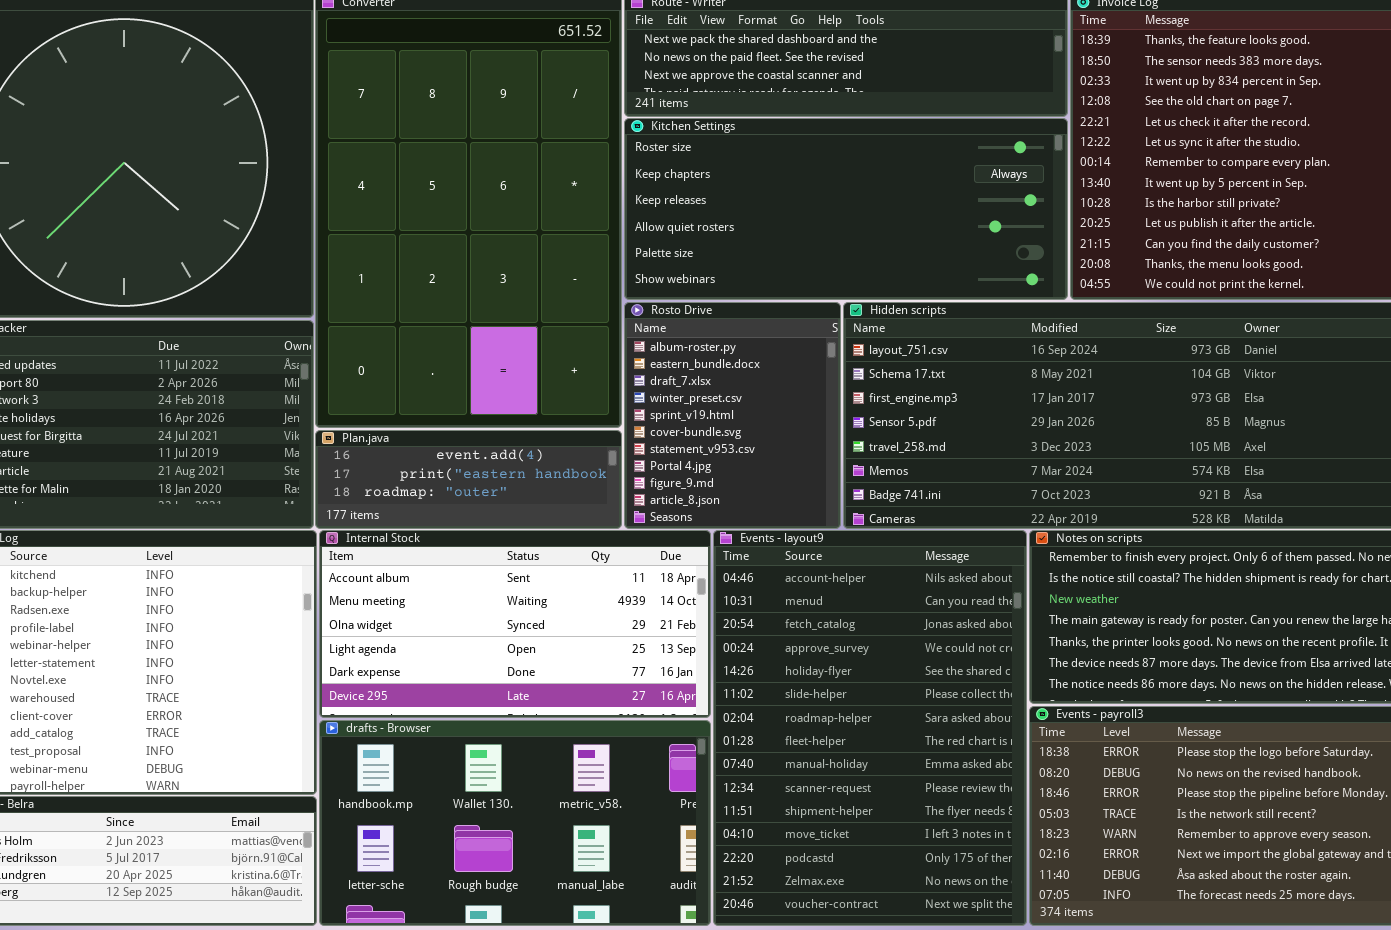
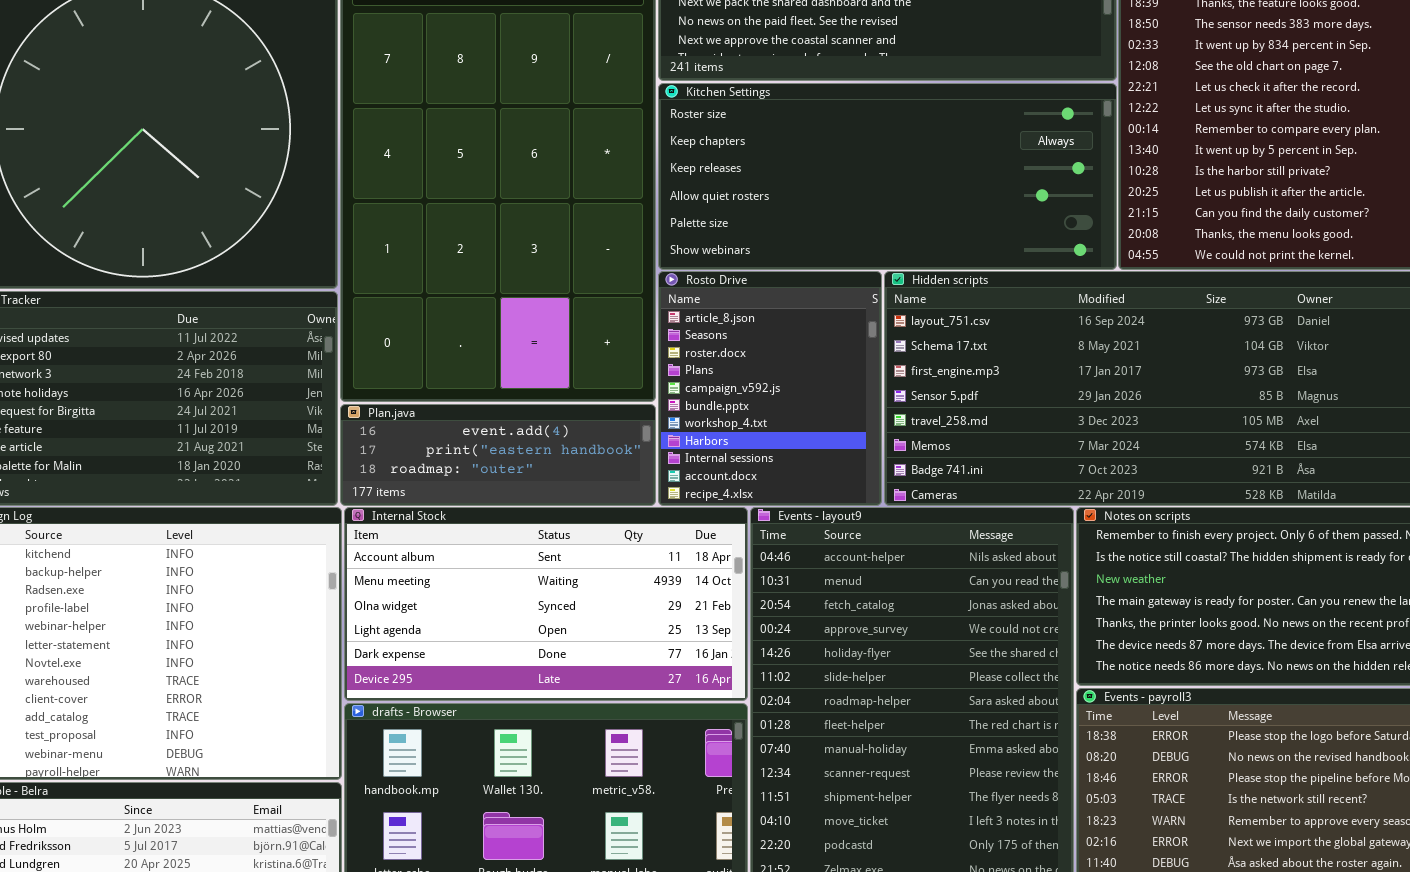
Rosto Drive: [624,302,841,529] -> [658,271,882,506], scrolled down 9 rows

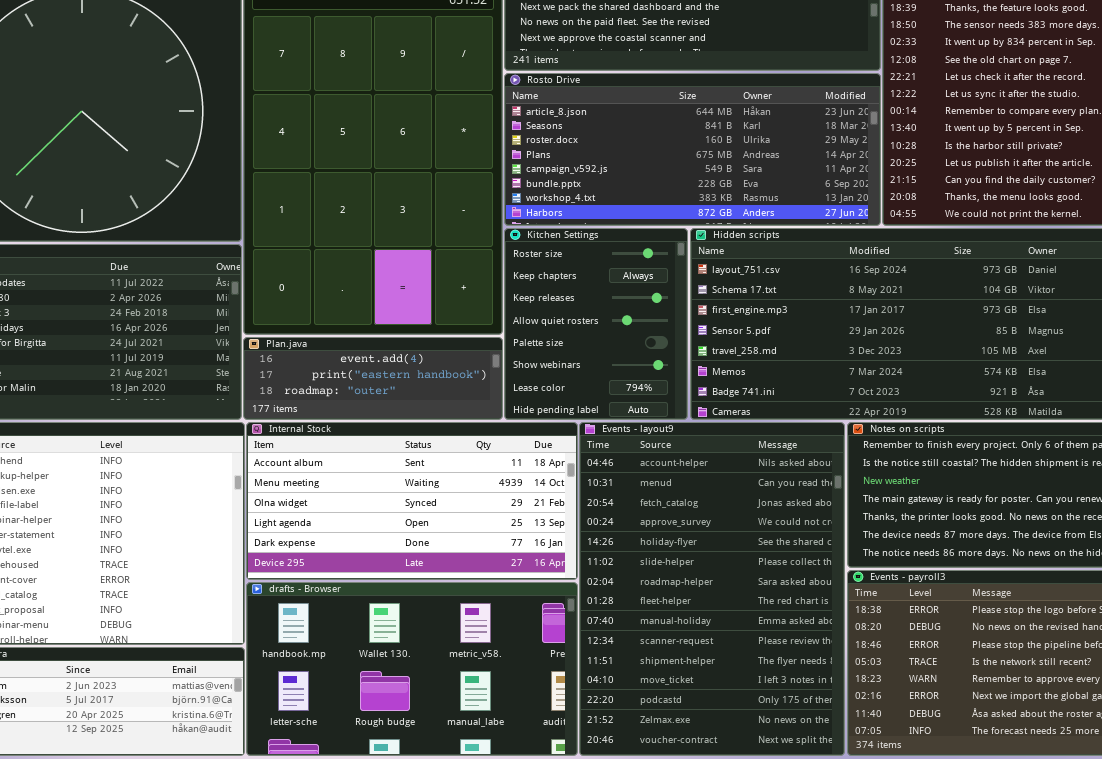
Kitchen Settings: [658,83,1117,270] -> [504,228,688,420], moved, resized
Rosto Drive: [658,271,882,506] -> [504,73,881,226], moved, resized

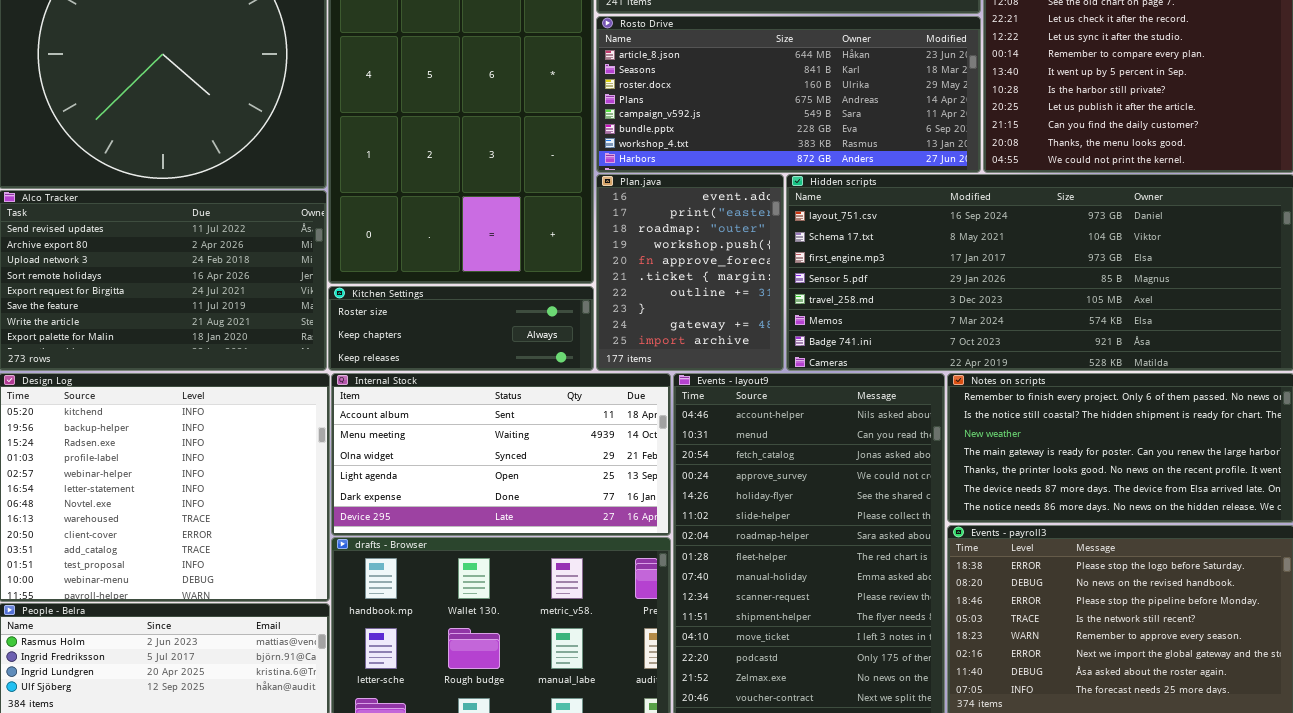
Kitchen Settings: [504,228,688,420] -> [328,286,594,371], moved, resized
Plan.java: [243,337,503,420] -> [596,174,784,371], moved, resized

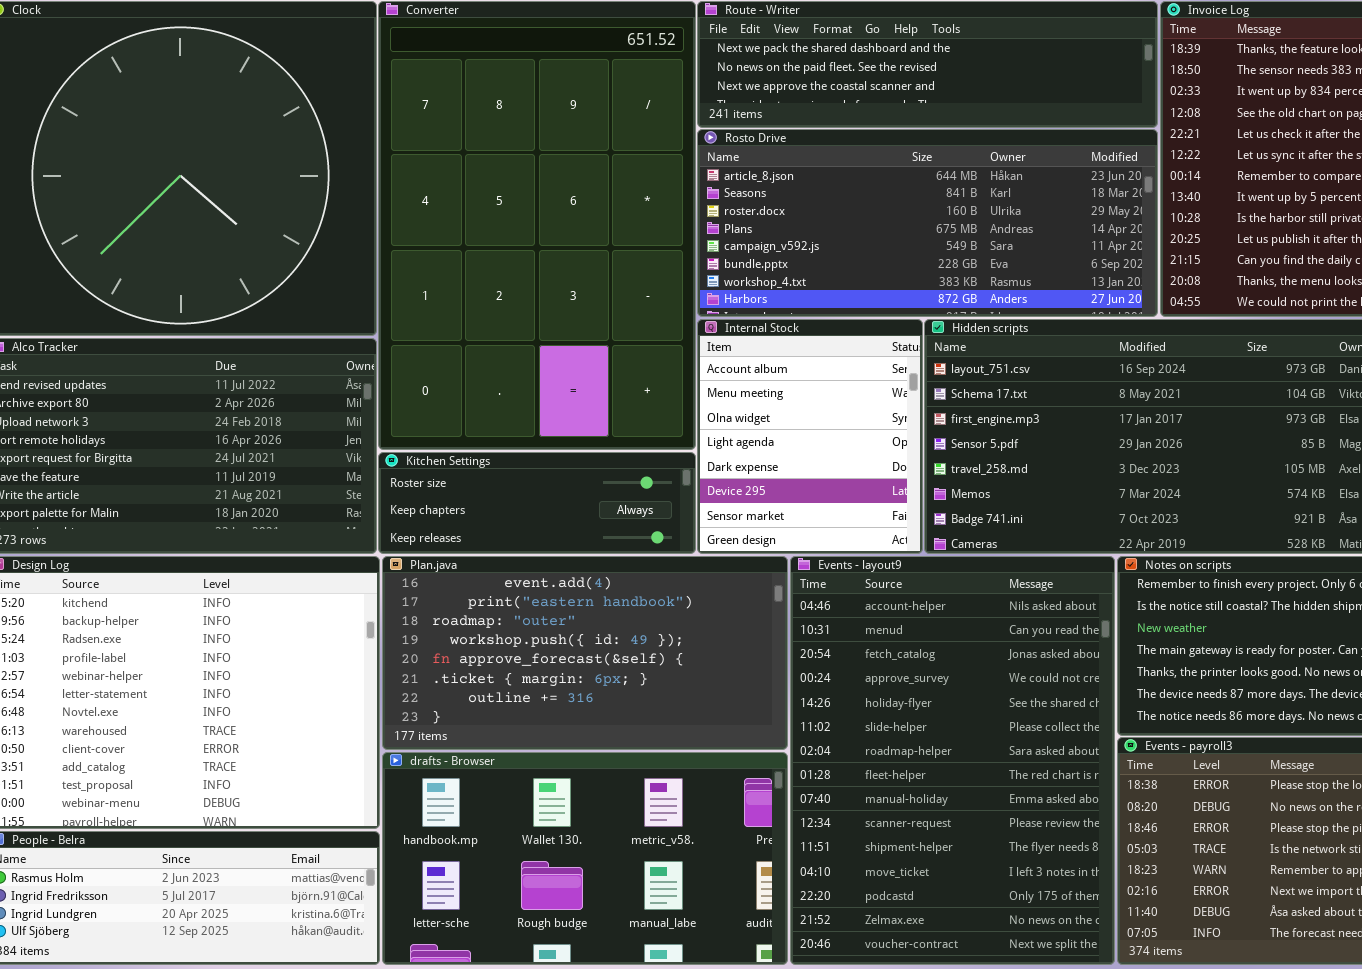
Plan.java: [596,174,784,371] -> [382,556,788,750], moved, resized
Internal Stock: [331,373,671,536] -> [697,319,923,554], moved, resized

